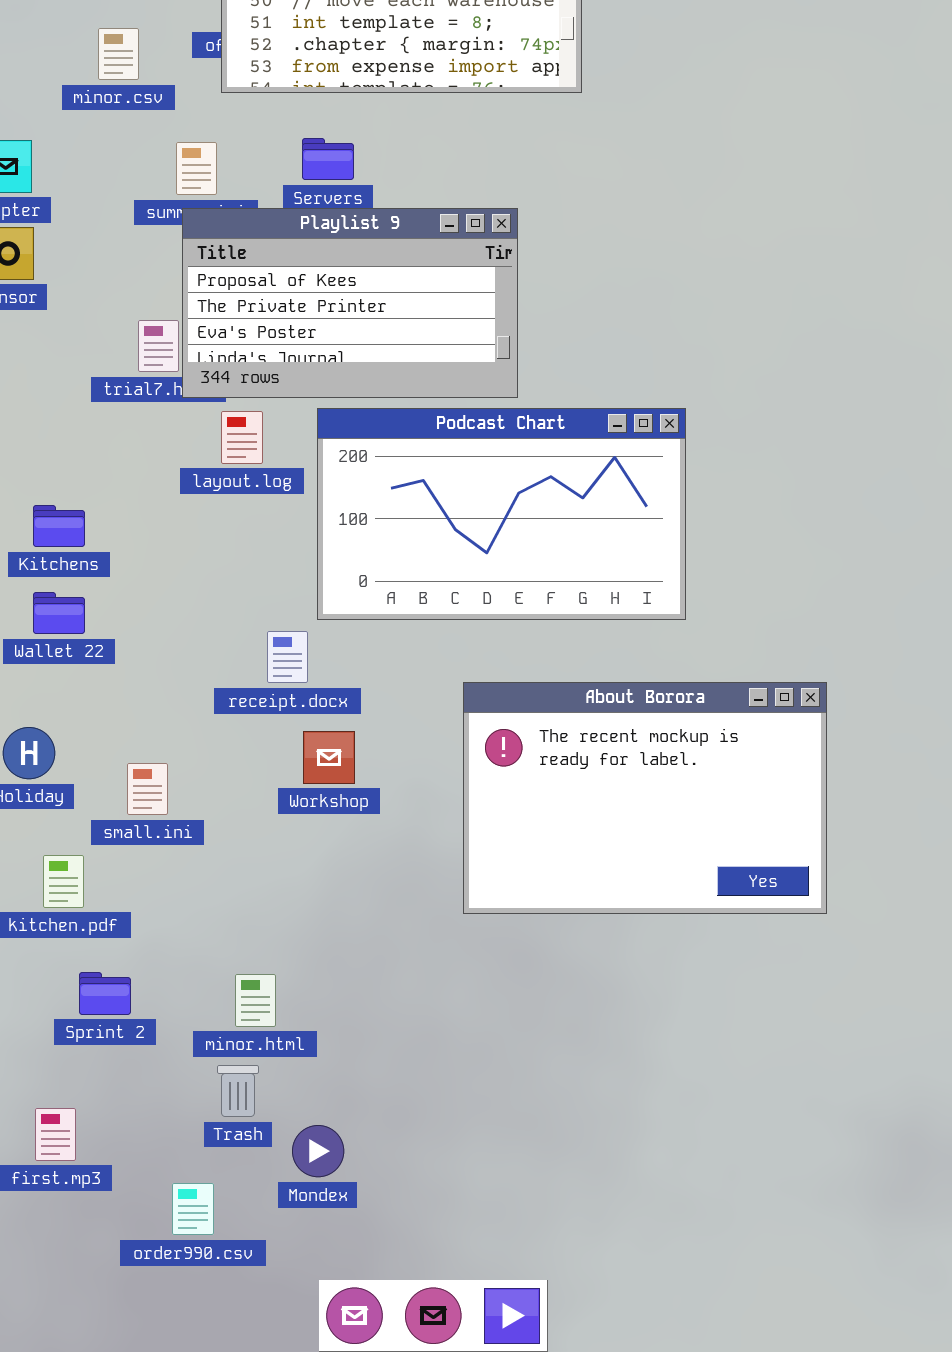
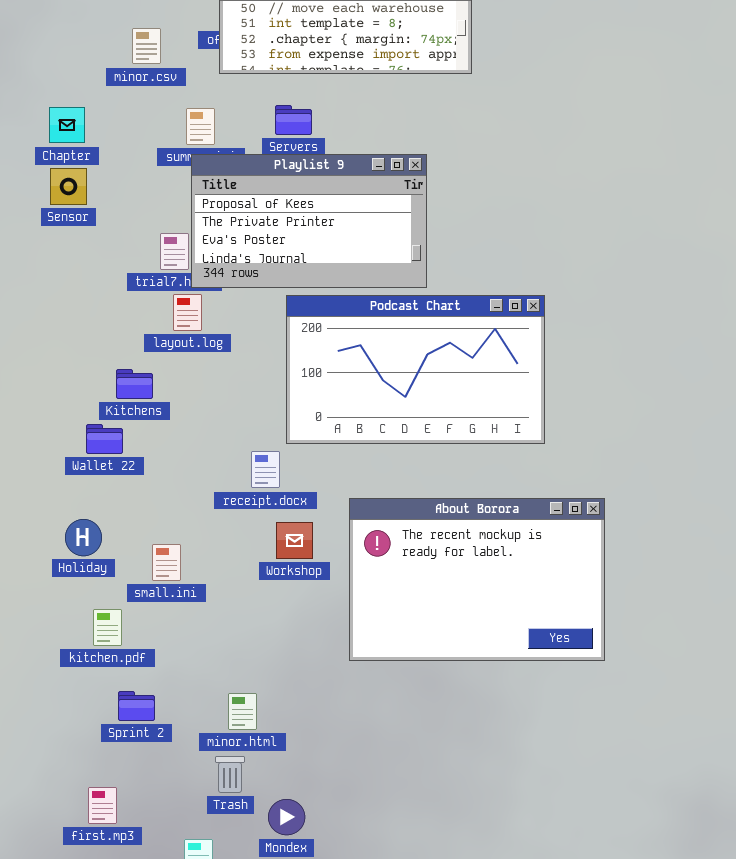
layout.log: [221,411,263,464] -> [173,294,202,331], moved
Kitchens: [33,505,85,547] -> [116,369,153,399], moved
About Borora: [463,682,827,914] -> [349,498,605,661], moved

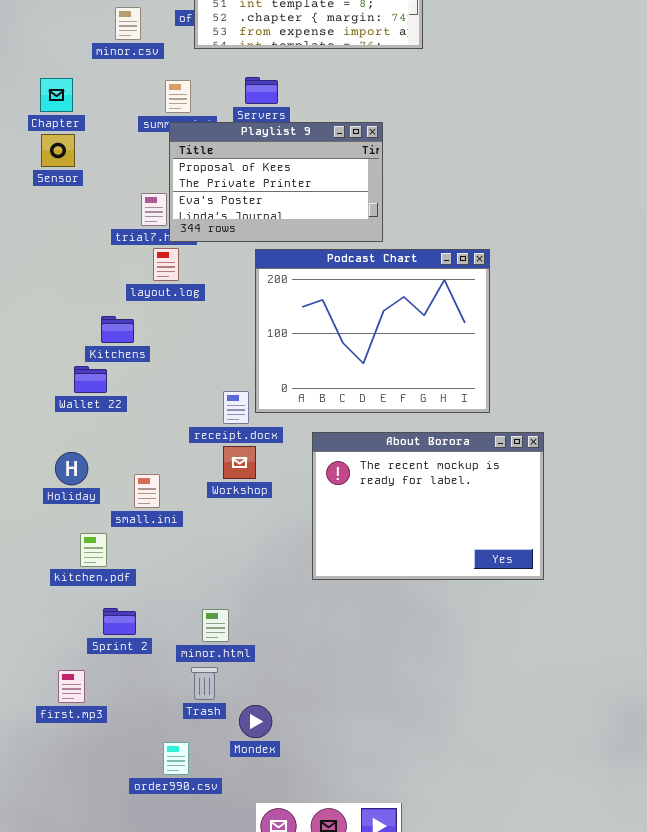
Podcast Chart: [286,295,545,444] -> [255,249,490,413], resized
Workshop: [276,522,313,559] -> [223,446,256,479], moved
first.mp3: [88,787,117,824] -> [58,670,85,703], moved

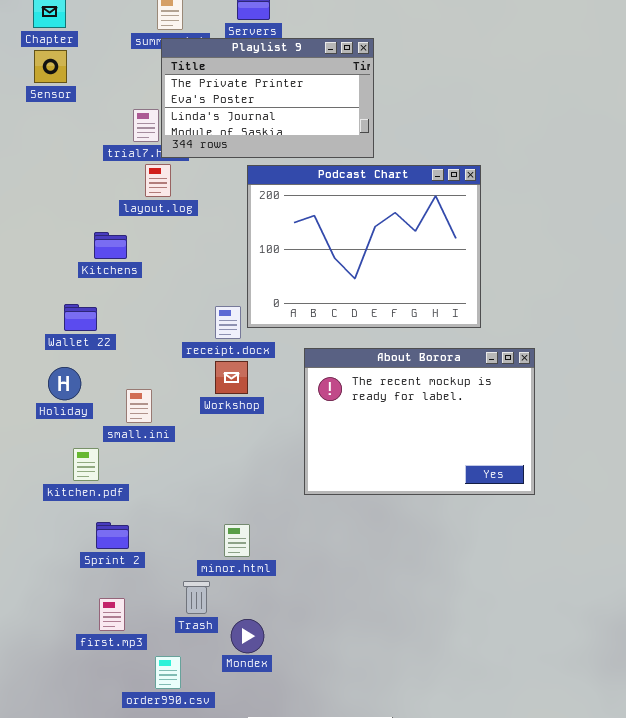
Playlist 9: [169,122,383,242] -> [161,38,374,158], scrolled down 1 row
Wallet 22: [74,366,107,393] -> [64,304,97,331], moved
minor.html: [202,609,229,642] -> [224,524,250,557], moved
first.mp3: [58,670,85,703] -> [99,598,125,631], moved

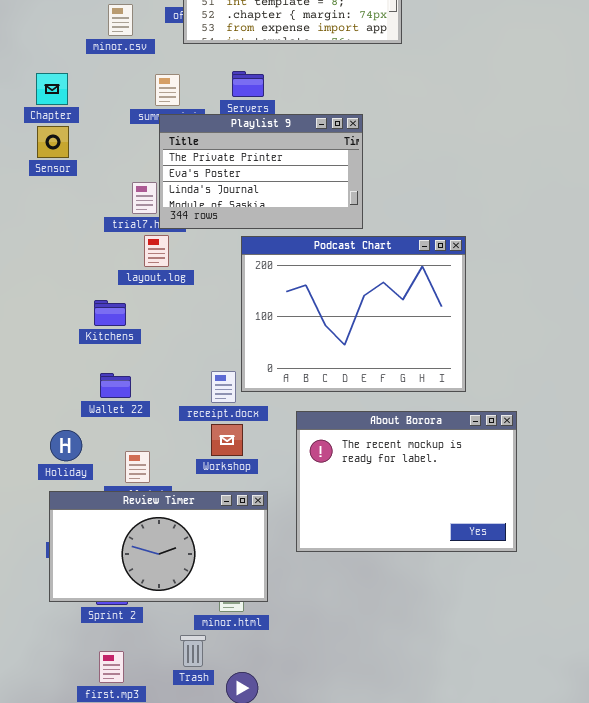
Wallet 22: [64,304,97,331] -> [100,373,131,398], moved
Review Timer: none -> [49,491,268,602], opened

